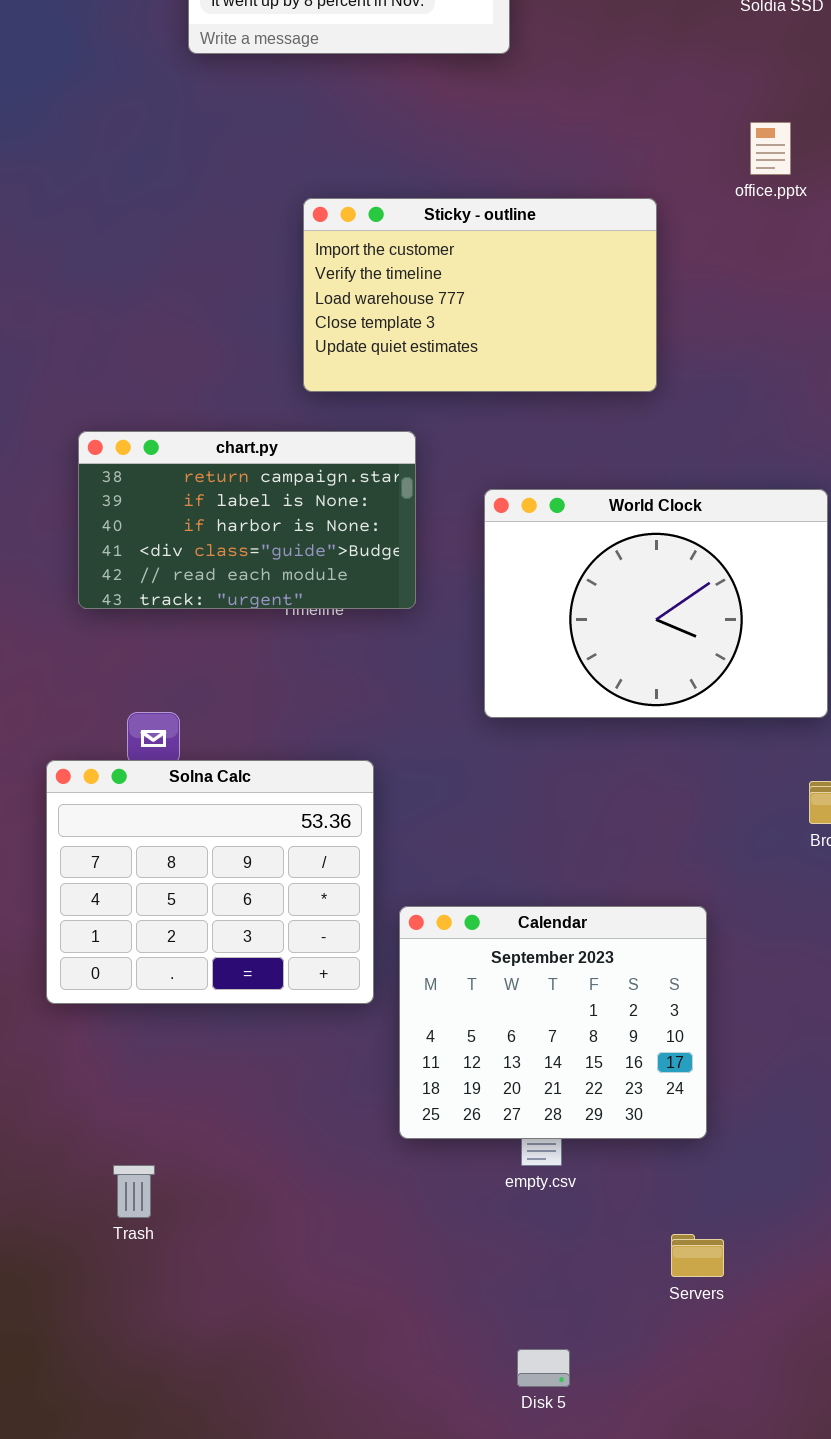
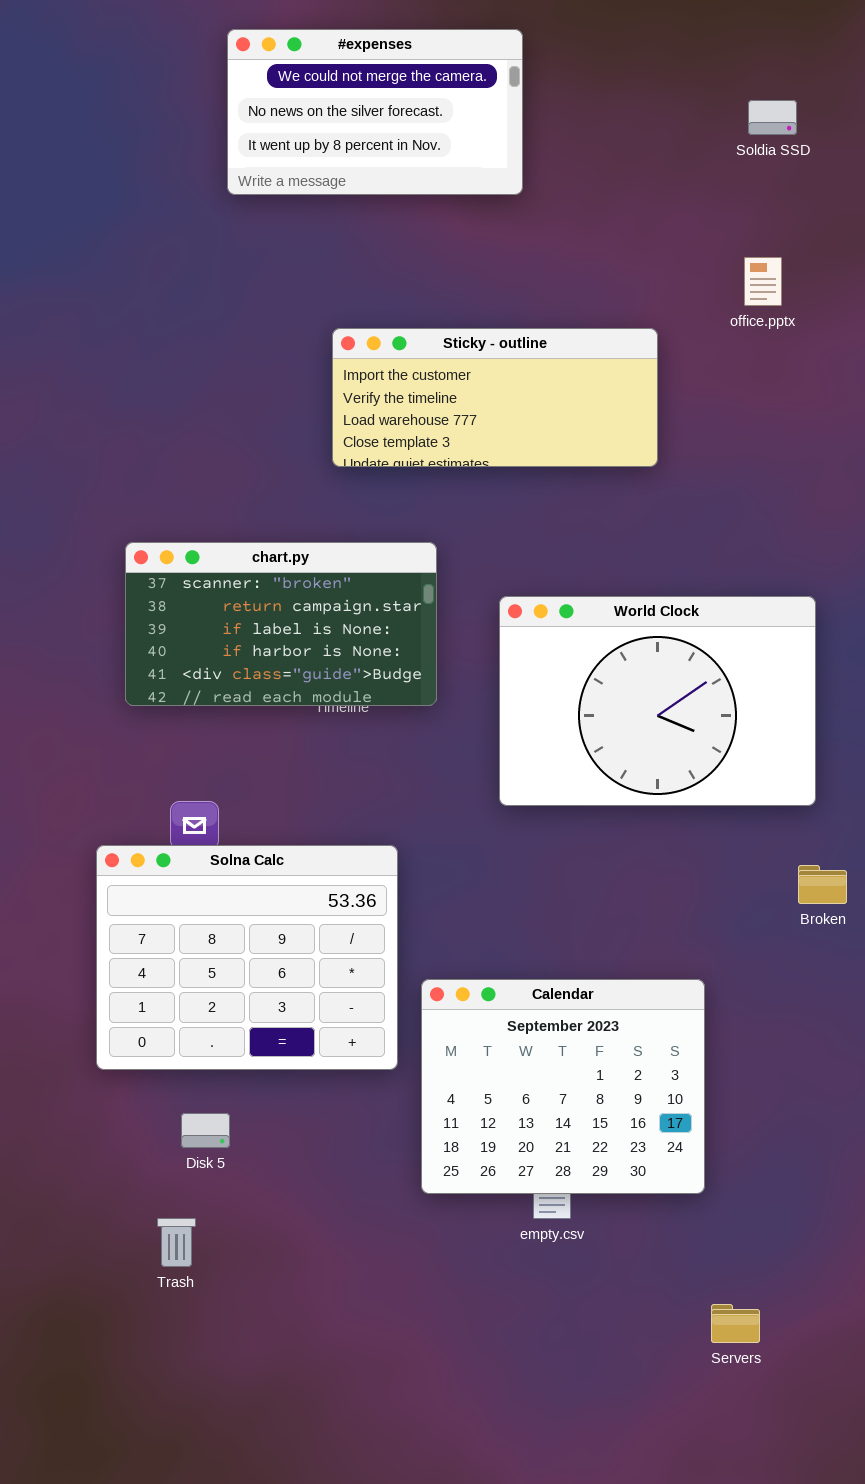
Sticky - outline: [303,198,657,392] -> [332,328,658,467], resized
chart.py: [78,431,416,609] -> [125,542,437,706], scrolled up 1 row
Servers: [671,1234,724,1277] -> [711,1304,760,1343], moved
Disk 5: [517,1349,570,1387] -> [181,1113,230,1148], moved

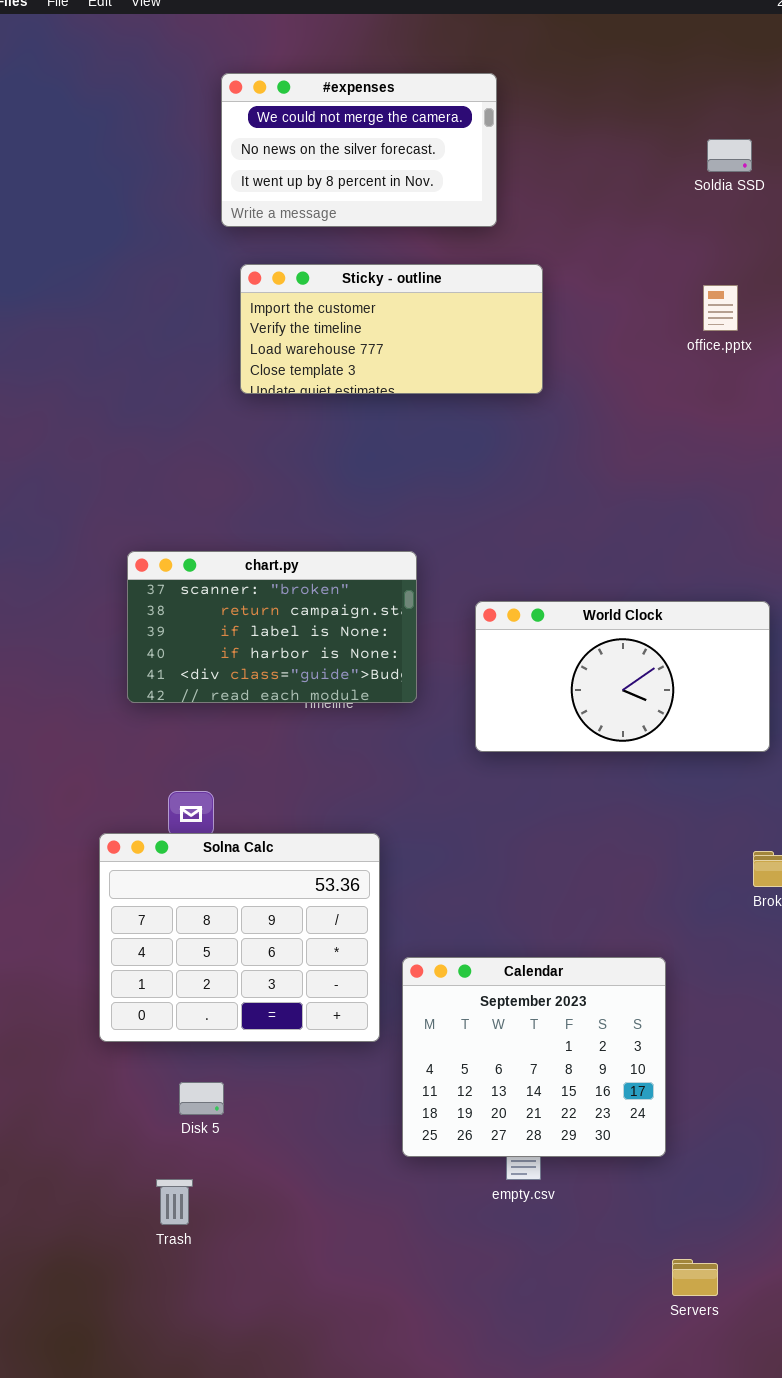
Sticky - outline: [332,328,658,467] -> [240,264,543,394], moved
World Clock: [499,596,816,806] -> [475,601,770,752], resized

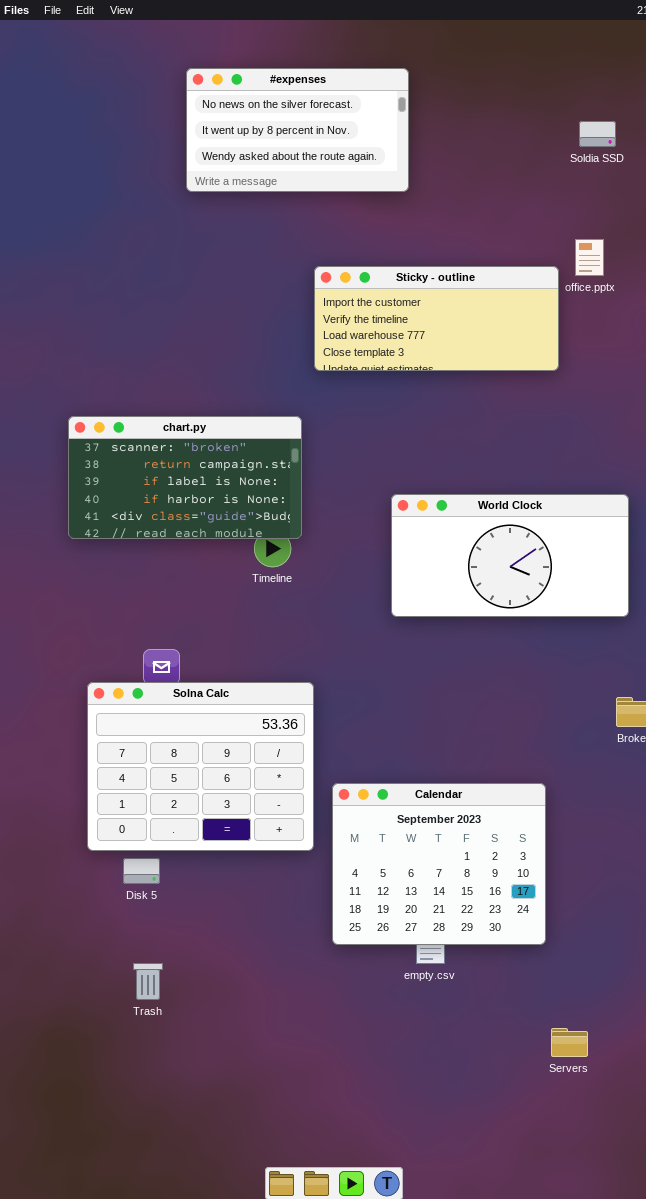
#expenses: [221,73,497,227] -> [186,68,409,192], scrolled down 1 row
Sticky - outline: [240,264,543,394] -> [314,266,559,371], moved
chart.py: [127,551,417,703] -> [68,416,302,539], moved
Disk 5: [179,1082,224,1115] -> [123,858,160,884], moved

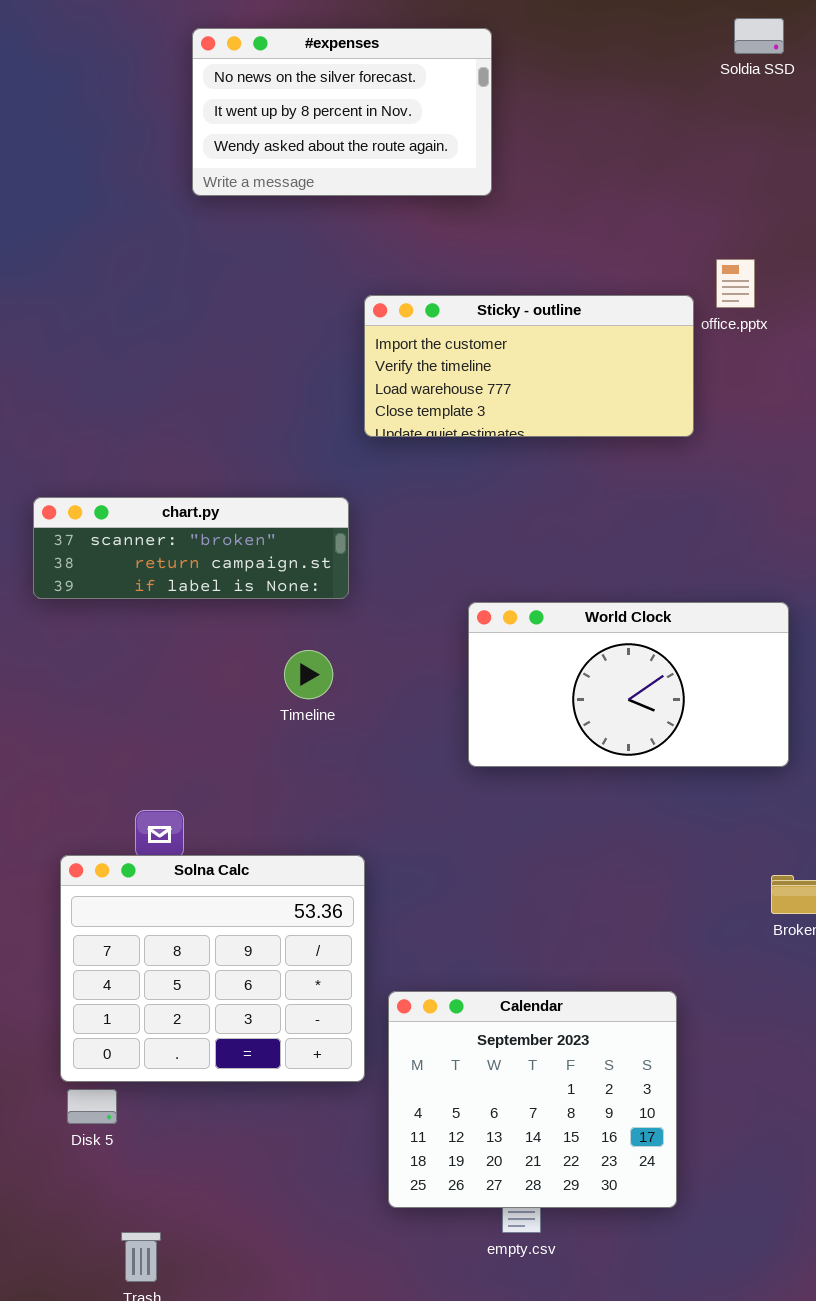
Soldia SSD: [579,121,616,147] -> [734,18,784,54], moved
chart.py: [68,416,302,539] -> [33,497,349,599], resized
Disk 5: [123,858,160,884] -> [67,1089,117,1124], moved

